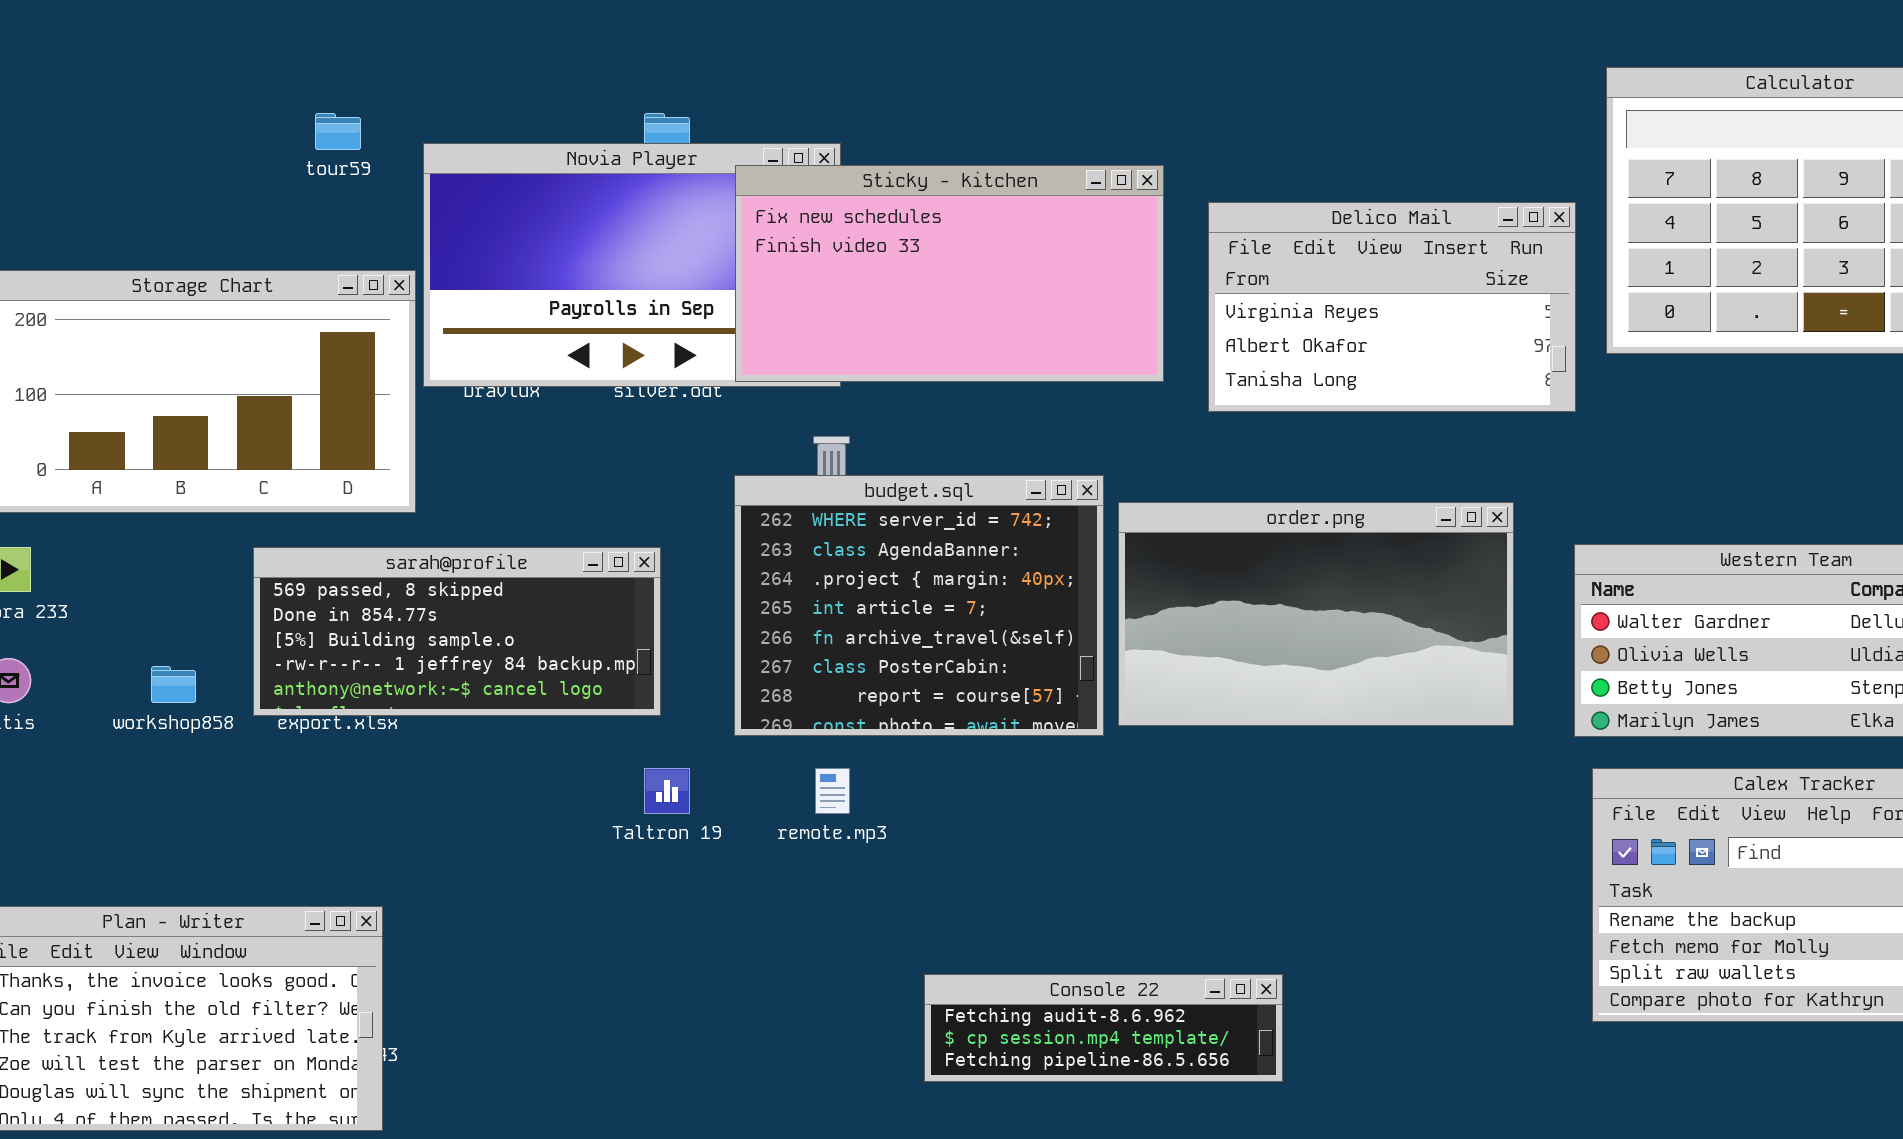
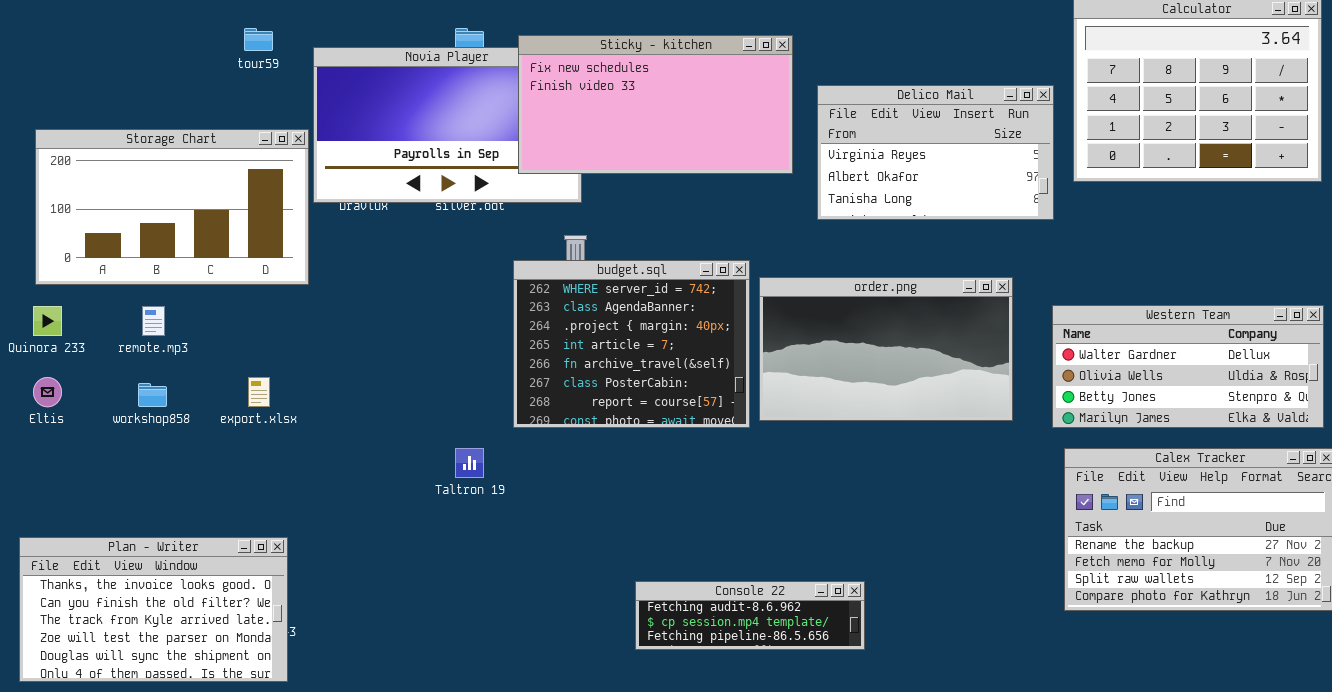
Sticky - kitchen: [735,165,1164,382] -> [518,35,793,174], moved
sarah@profile: [253,547,661,716] -> none, closed
remote.mp3: [815,768,850,814] -> [142,306,165,336], moved

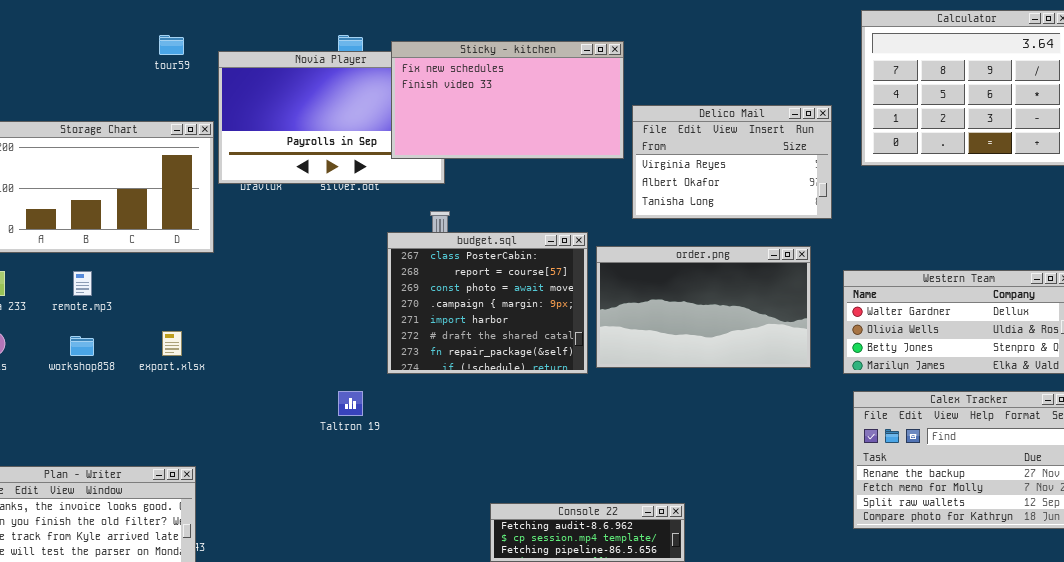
Delico Mail: [817,85,1054,220] -> [632,105,832,219], moved
budget.sql: [513,260,750,428] -> [387,232,588,374], scrolled down 5 rows

